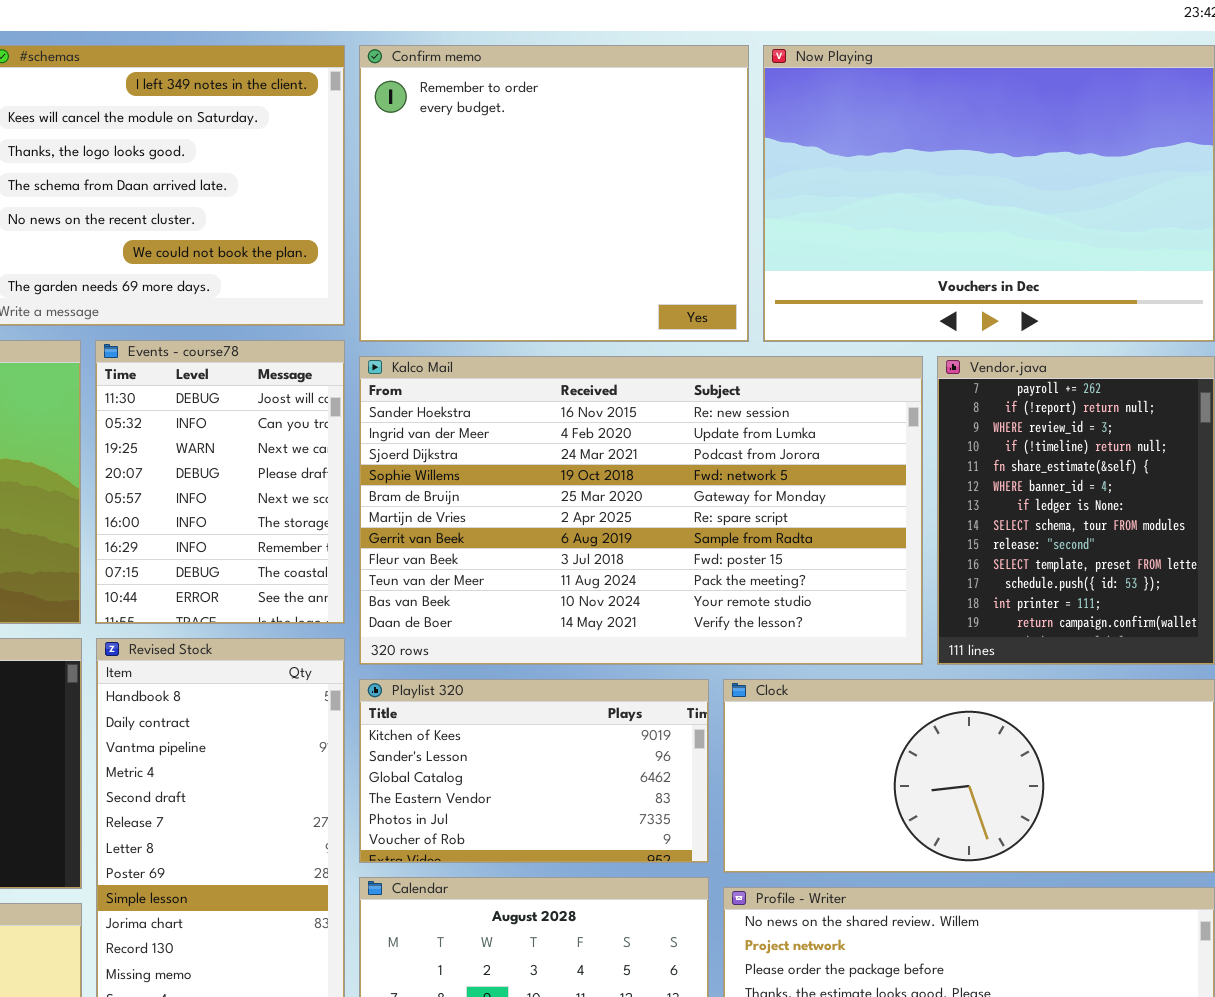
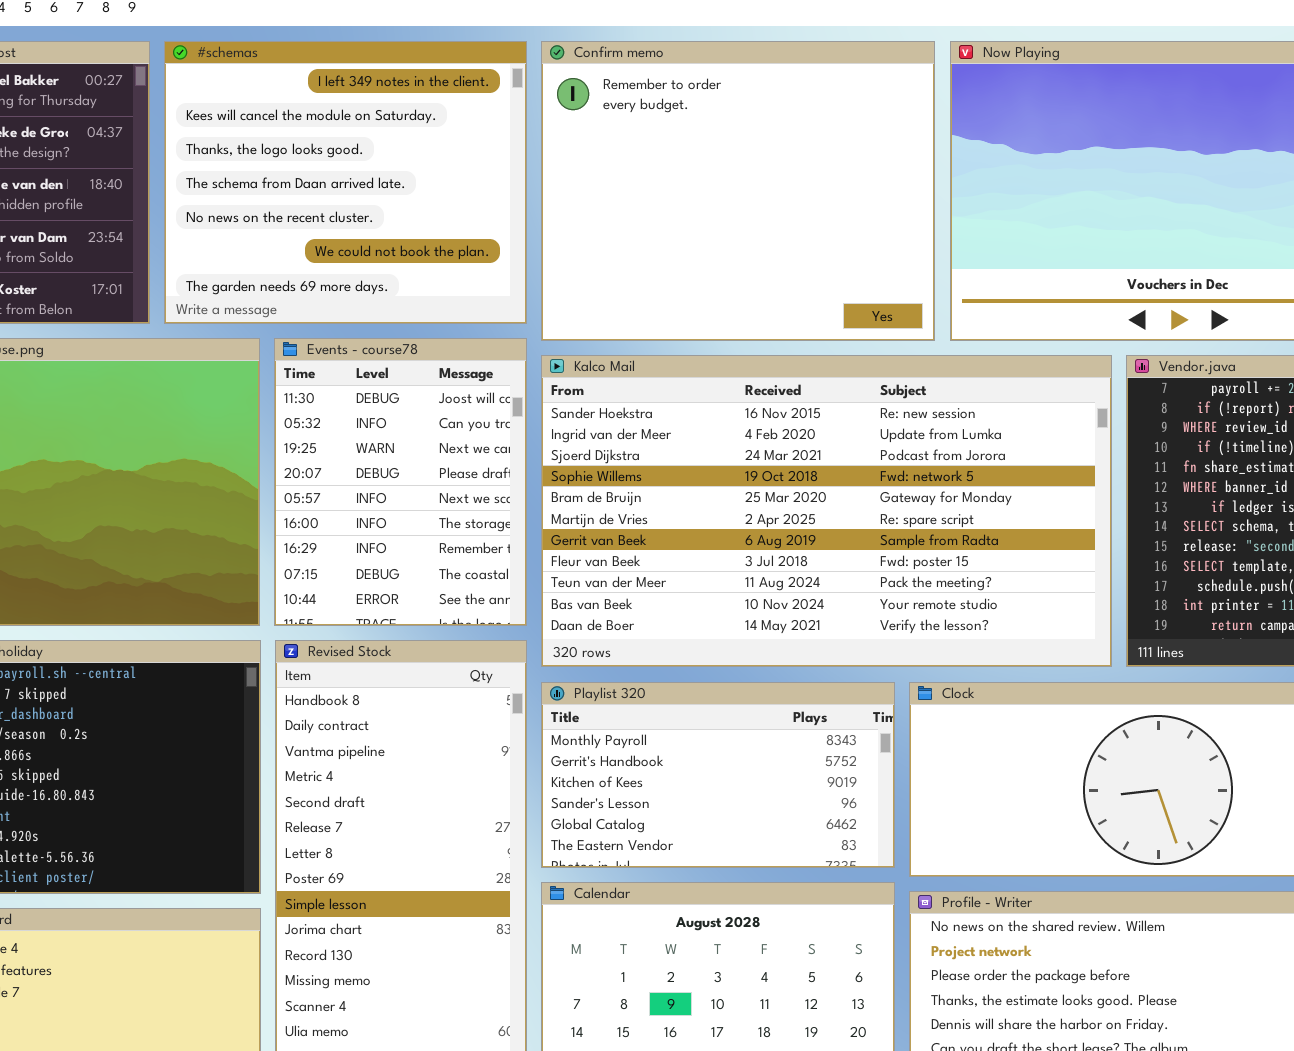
Playlist 320: [359,679,709,863] -> [541,682,895,868], scrolled up 2 rows

